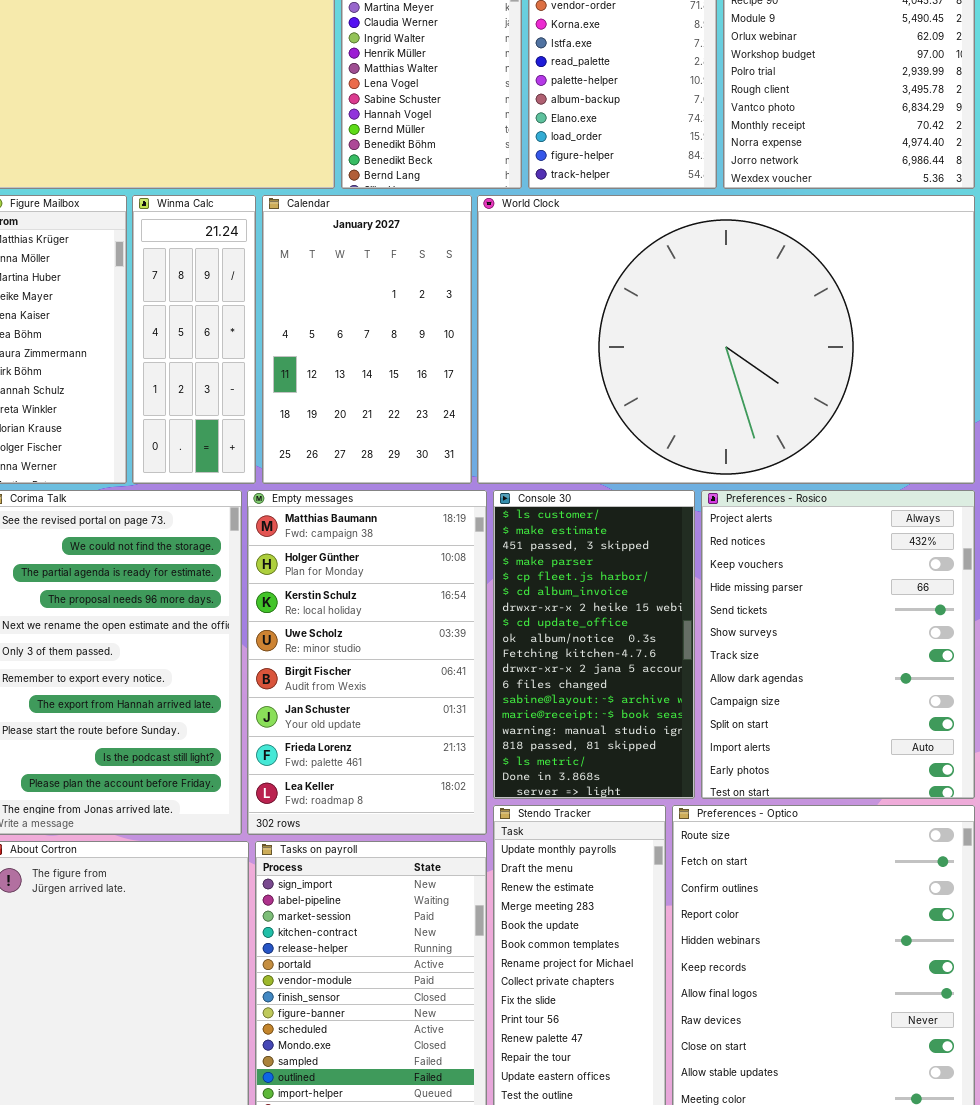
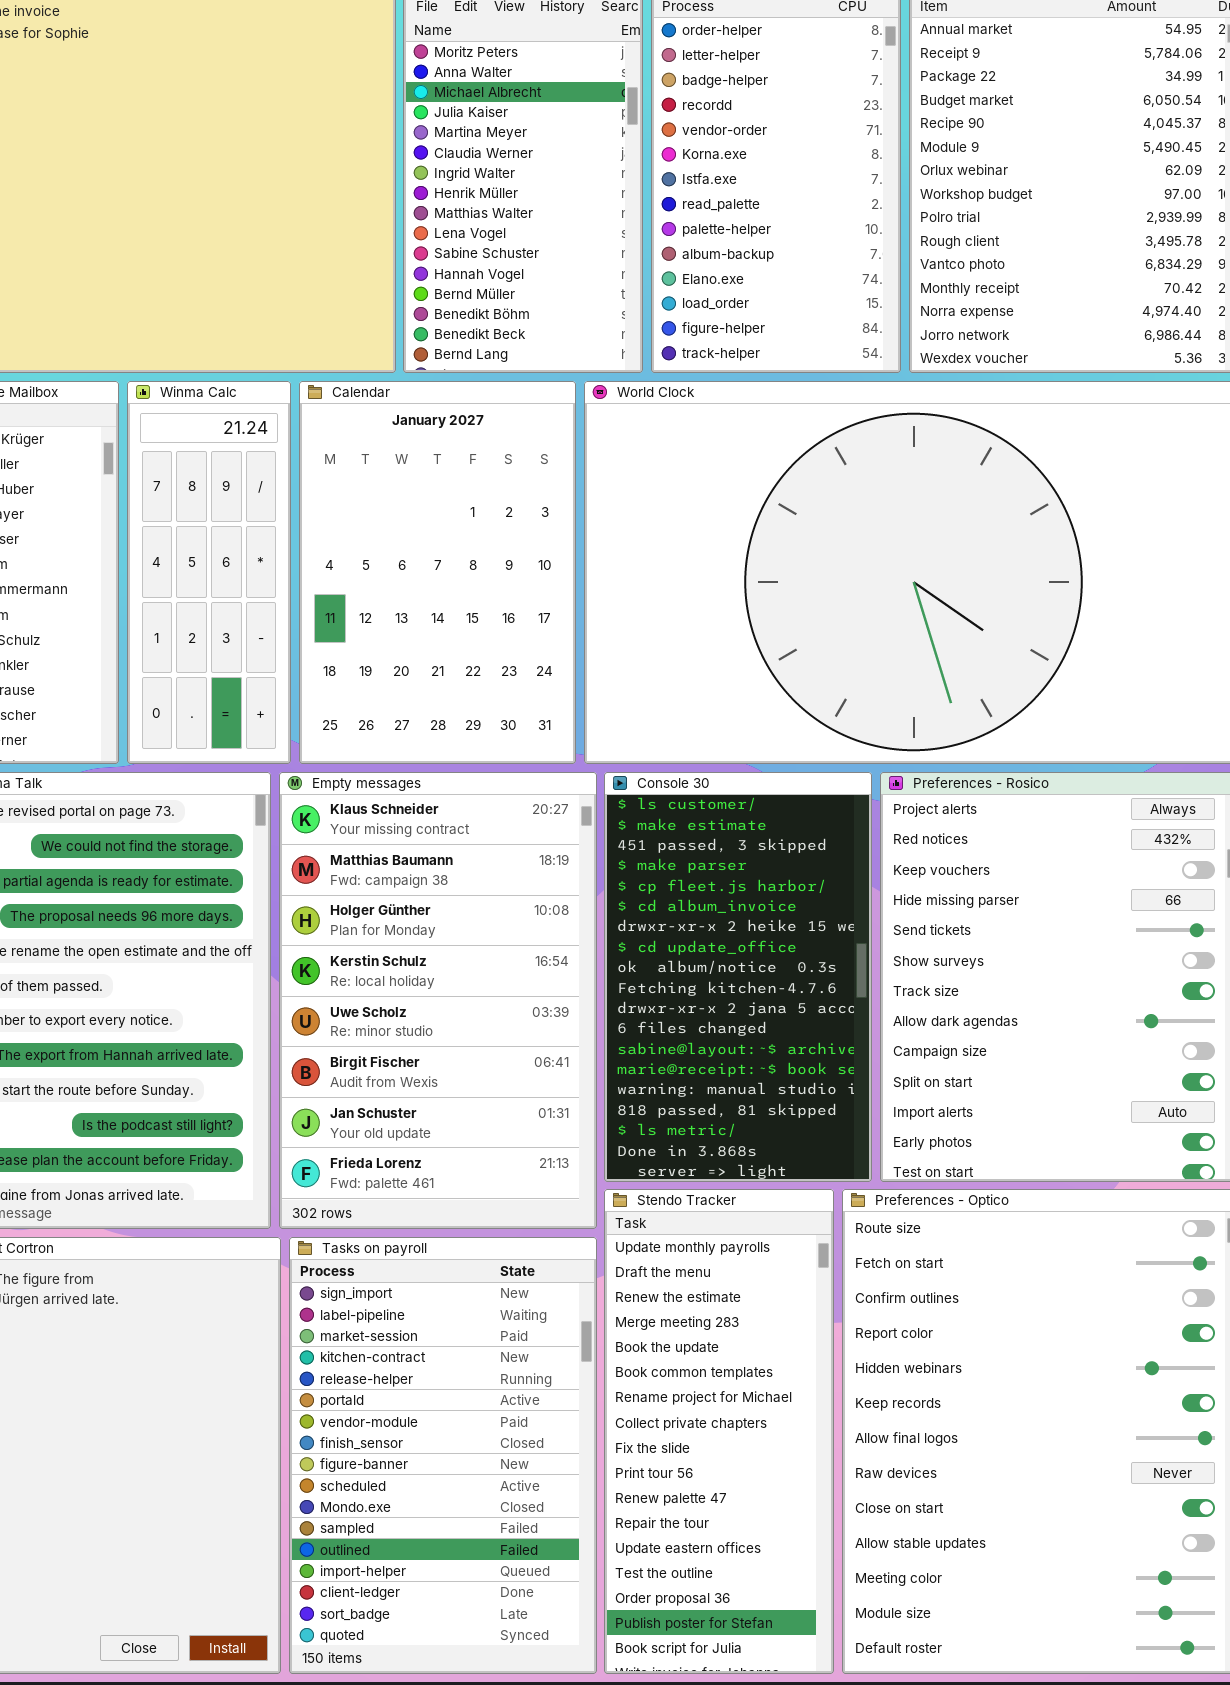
Empty messages: [247,490,487,835] -> [279,772,597,1229], scrolled up 1 row

